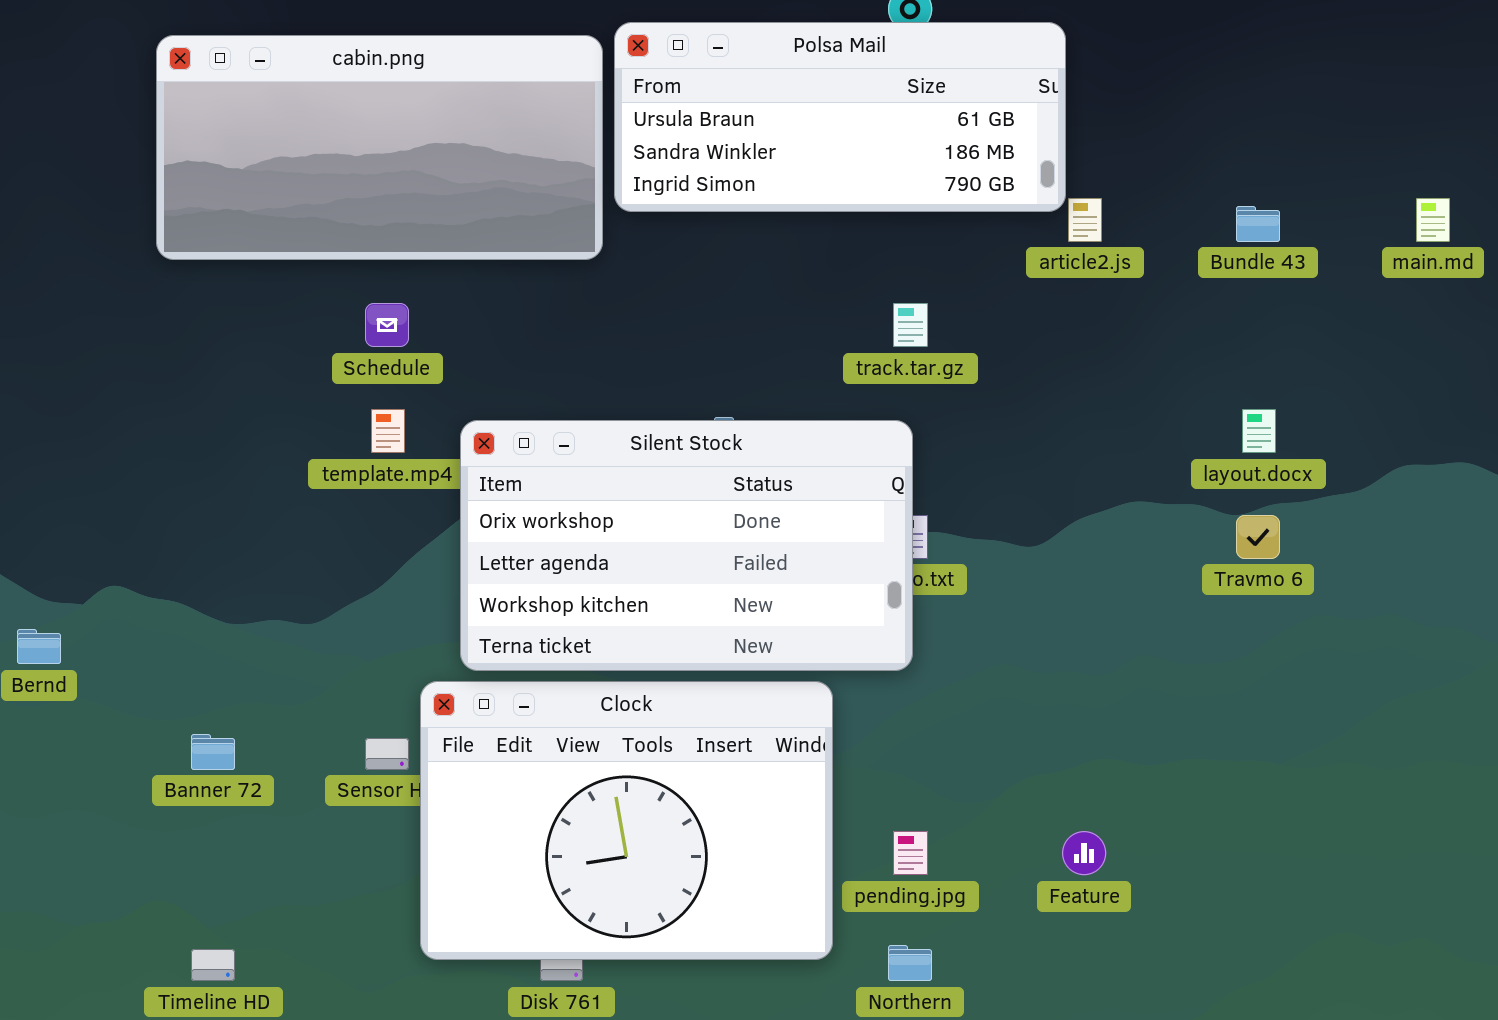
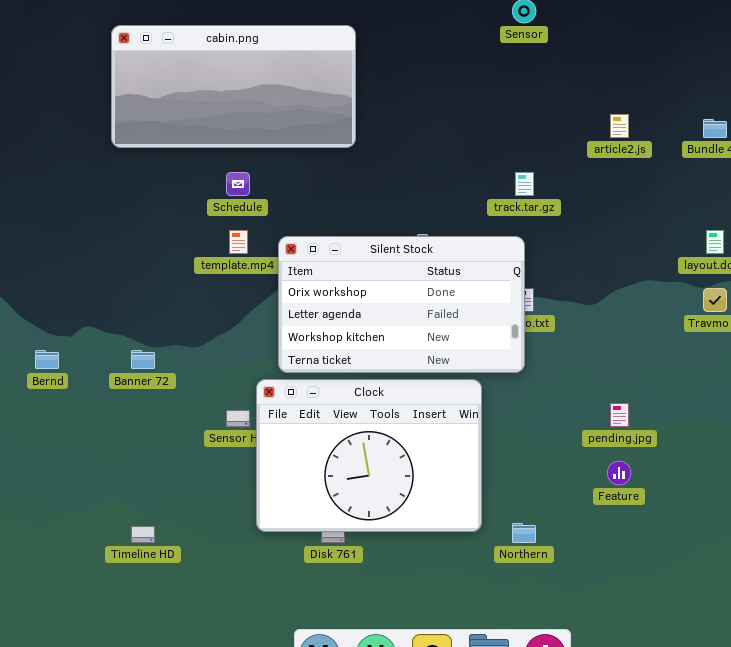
Polsa Mail: [614,22,1066,212] -> none, closed
Banner 72: [191,734,235,770] -> [131,350,155,369], moved
pending.jpg: [893,831,928,875] -> [610,403,629,427], moved

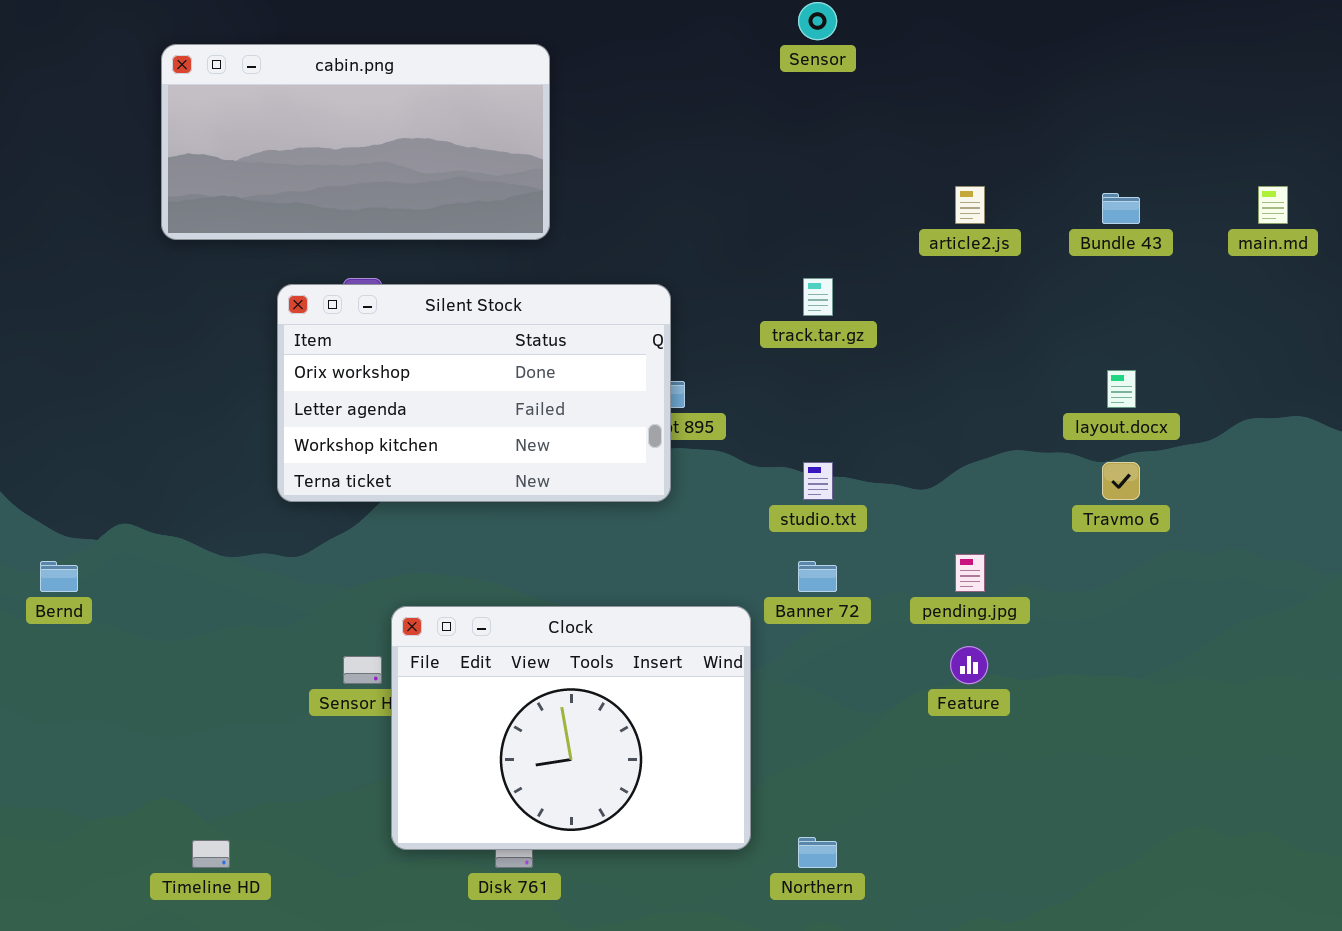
Silent Stock: [278,236,525,373] -> [277,284,671,502], moved
Banner 72: [131,350,155,369] -> [798,561,837,592], moved
pending.jpg: [610,403,629,427] -> [955,554,985,592], moved
Feature: [607,461,631,485] -> [950,646,988,684], moved

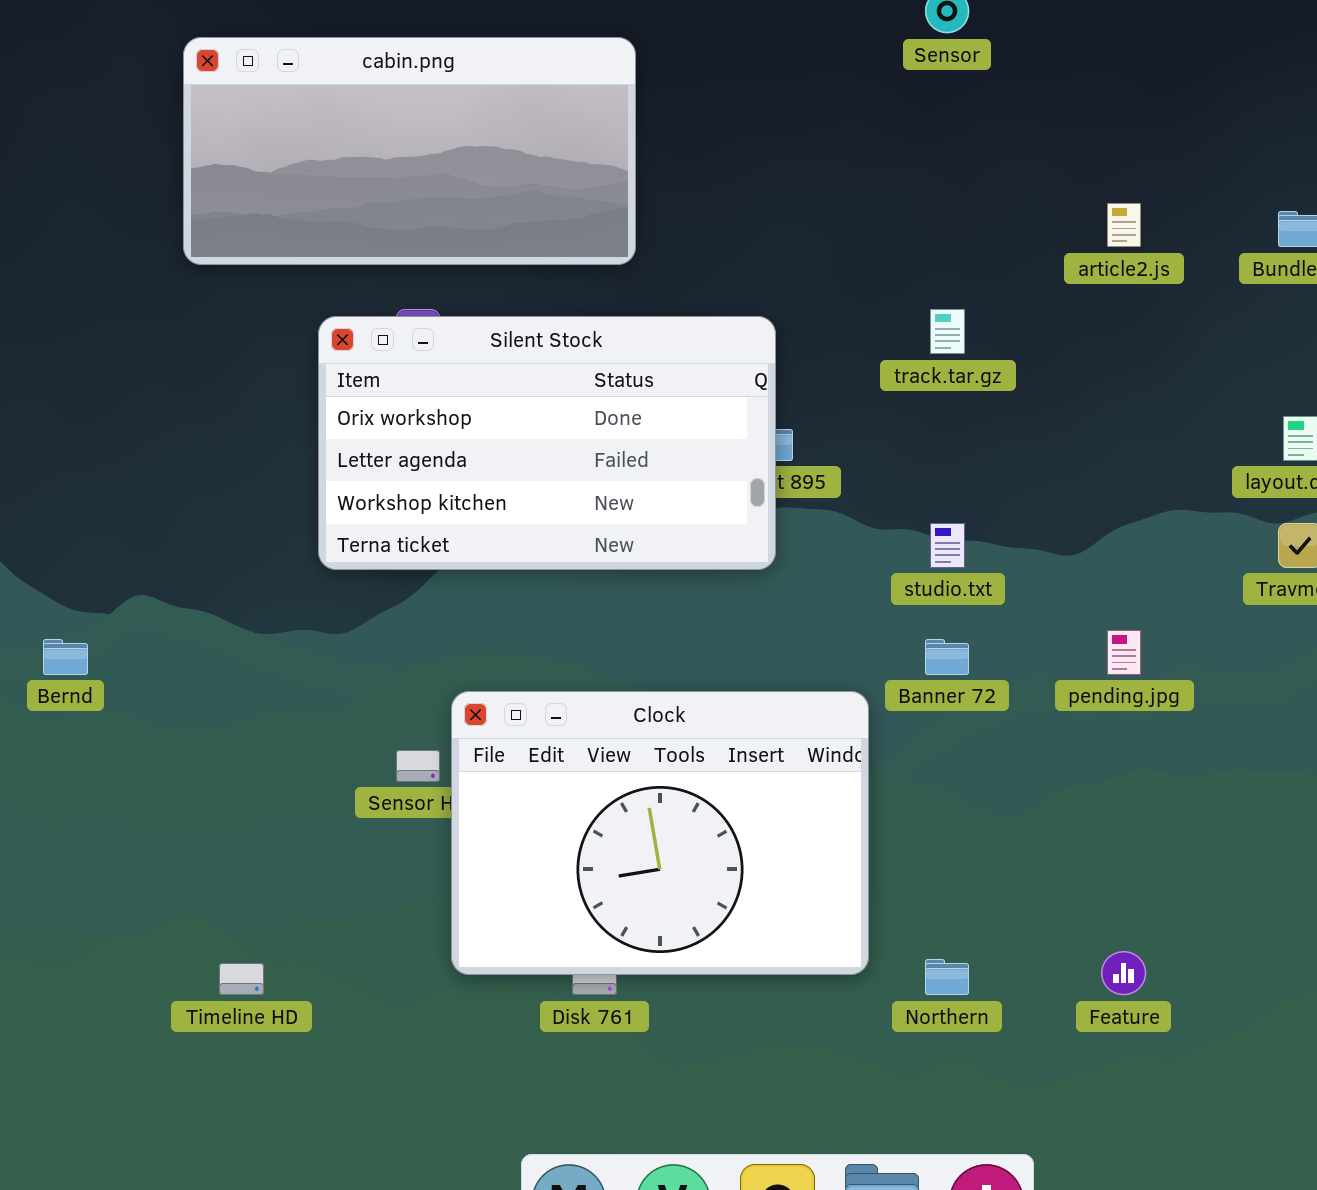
Feature: [950,646,988,684] -> [1101,951,1146,995], moved

